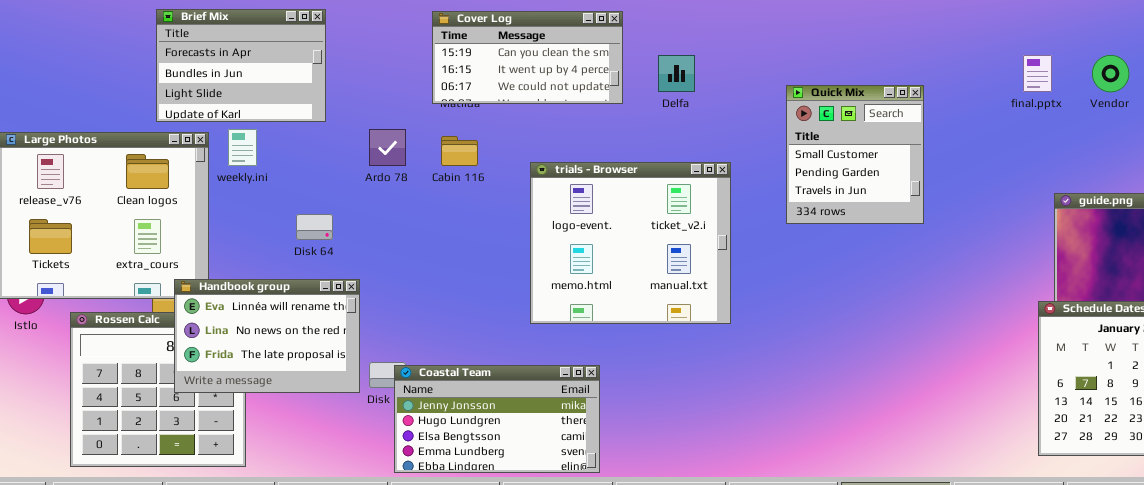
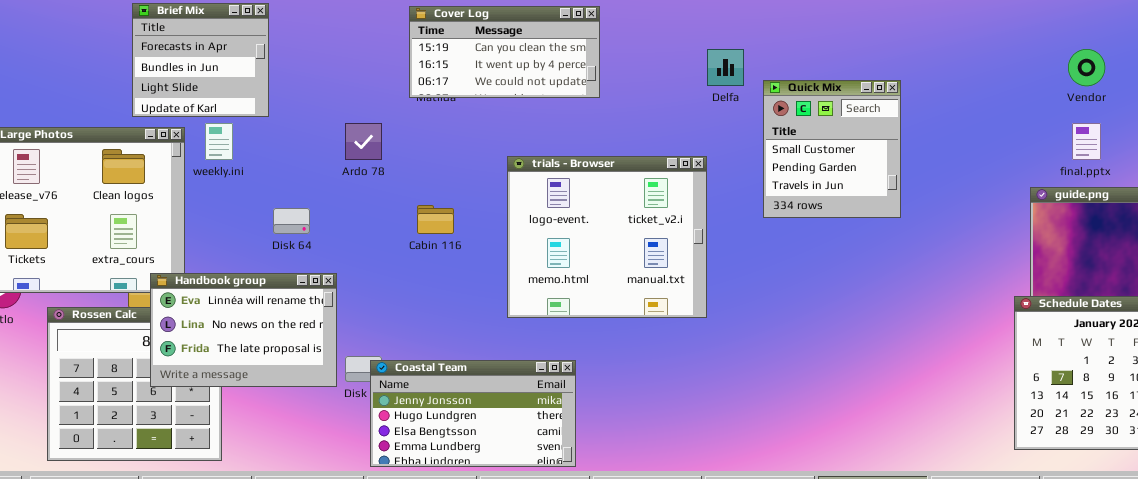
Brief Mix: [156,9,326,122] -> [132,3,269,117], resized
Delfa: [658,55,695,92] -> [707,49,744,86], moved
final.pptx: [1023,55,1052,92] -> [1072,123,1101,160], moved
Cabin 116: [441,136,478,166] -> [417,205,454,234], moved

